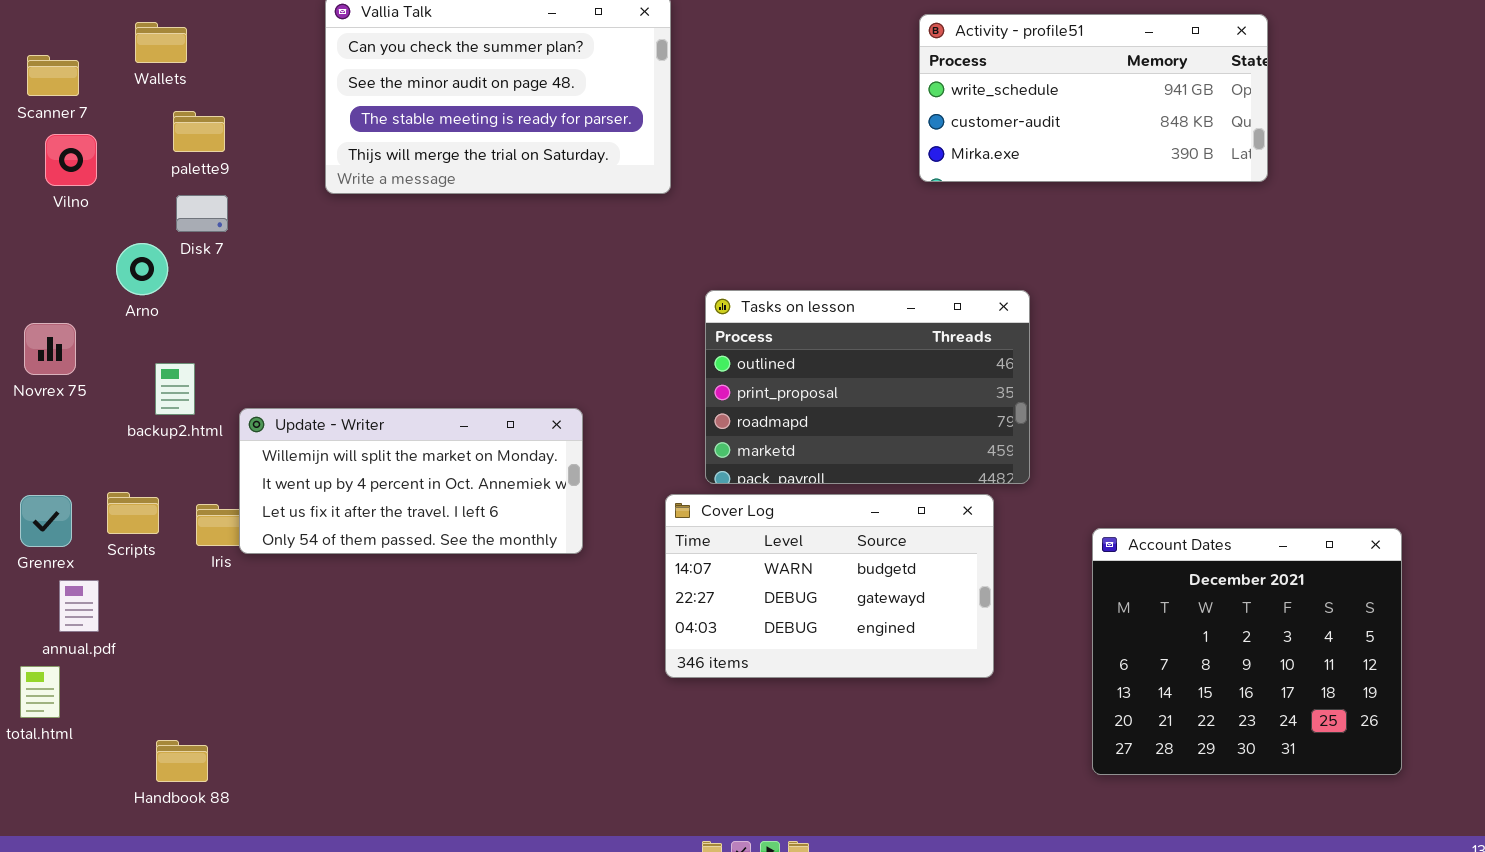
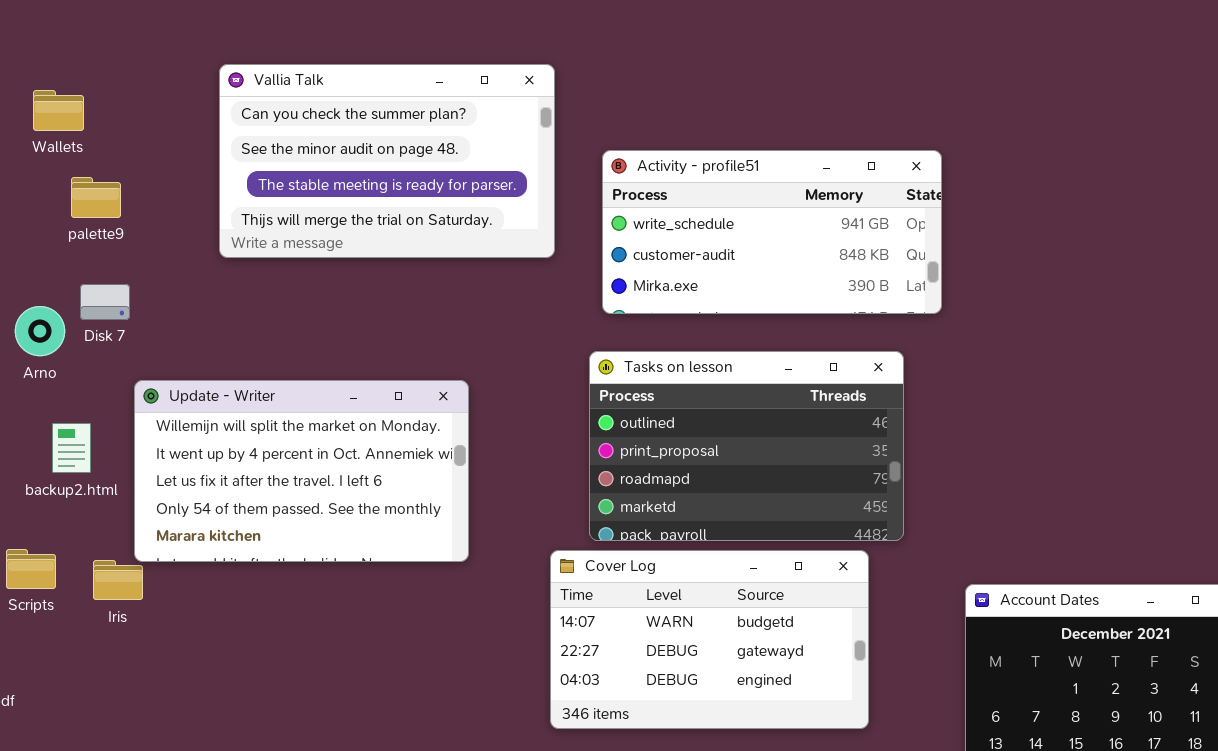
Activity - profile51: [919,14,1268,182] -> [602,150,942,314], moved
Disk 7: [176,195,228,232] -> [80,284,130,320], moved
Update - Writer: [239,408,583,554] -> [134,380,469,562], moved, resized

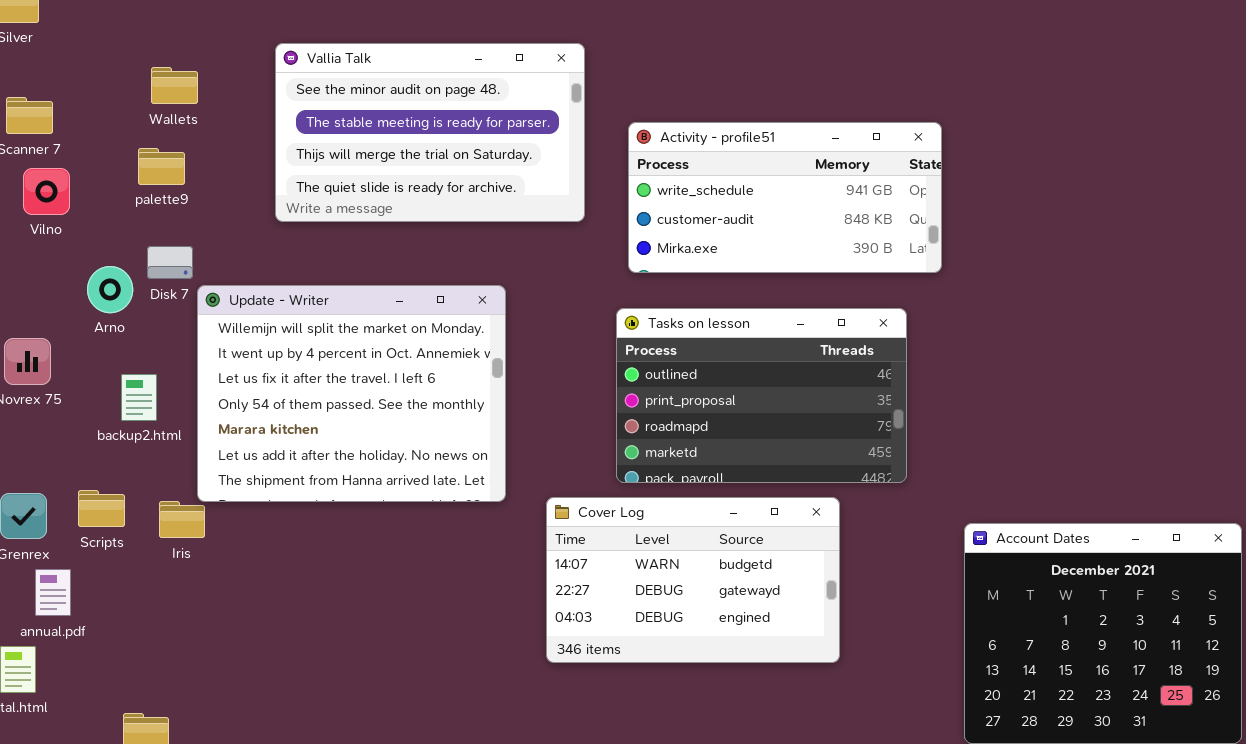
Vallia Talk: [219,64,555,258] -> [275,43,585,222], scrolled down 1 row
Wallets: [33,90,84,131] -> [151,67,198,104], moved
Update - Writer: [134,380,469,562] -> [197,285,506,502], resized
Cover Log: [550,550,869,729] -> [546,497,840,663], moved

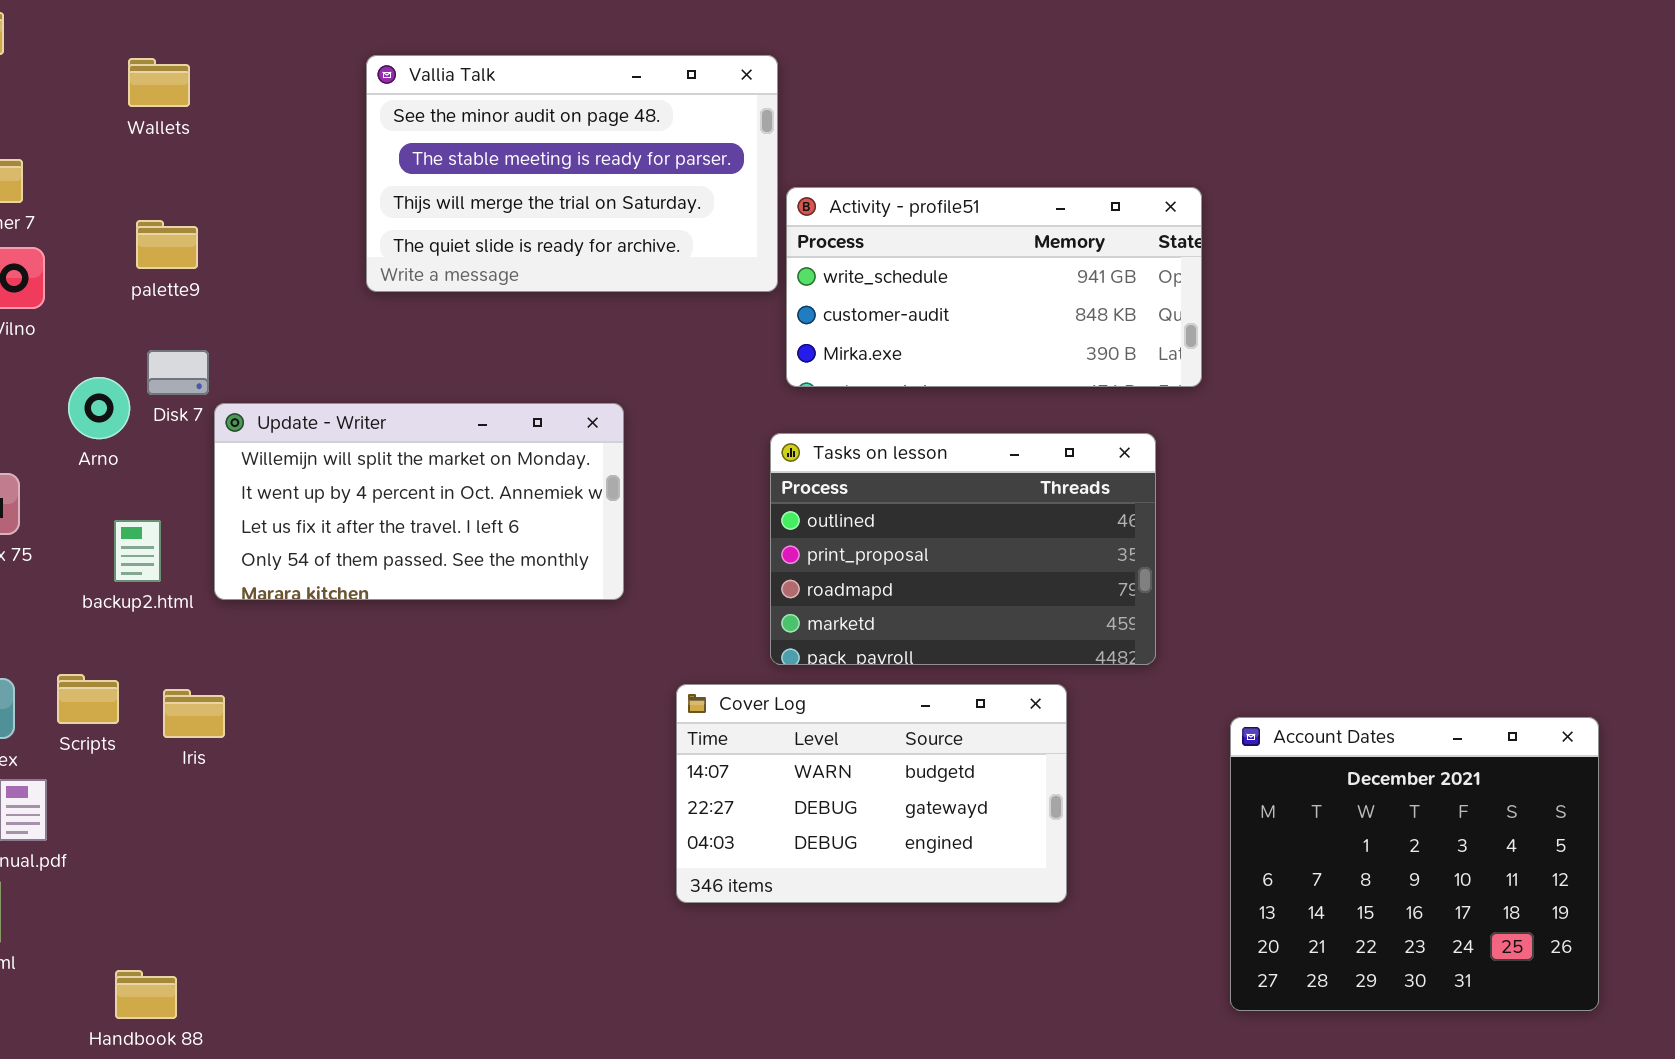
Vallia Talk: [275,43,585,222] -> [366,55,778,292], moved
Wallets: [151,67,198,104] -> [128,58,190,107], moved
Update - Writer: [197,285,506,502] -> [214,403,624,600], resized

